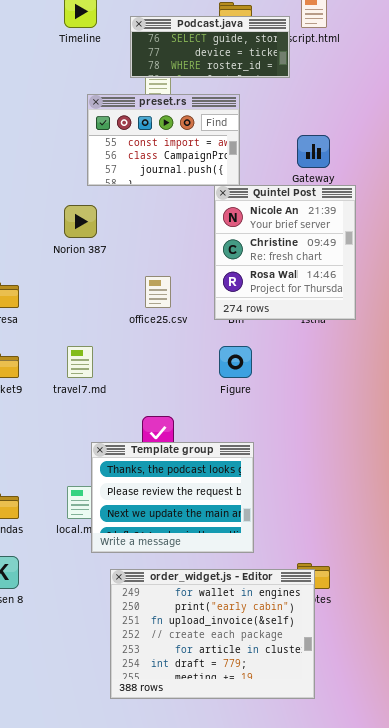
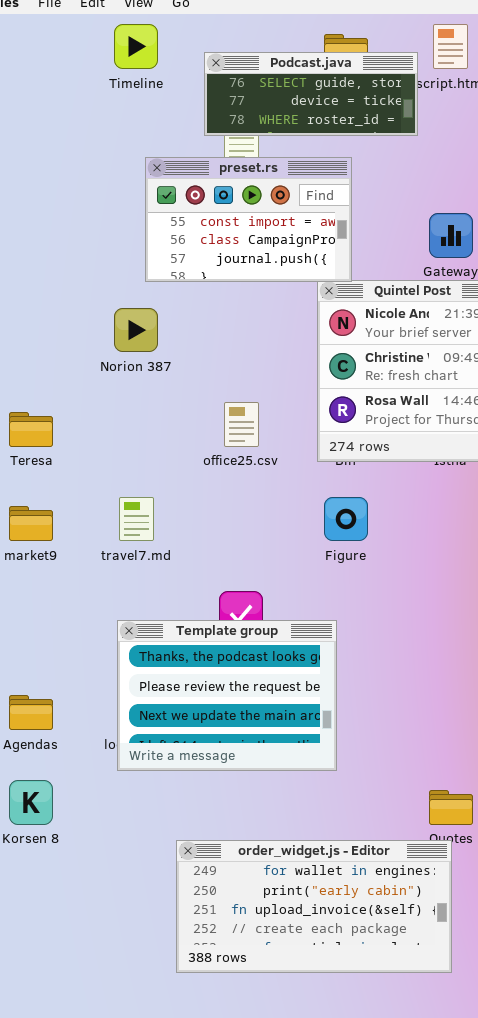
Template group: [91,442,254,553] -> [117,620,337,771], moved
order_widget.js - Editor: [110,569,315,699] -> [176,840,452,973], resized

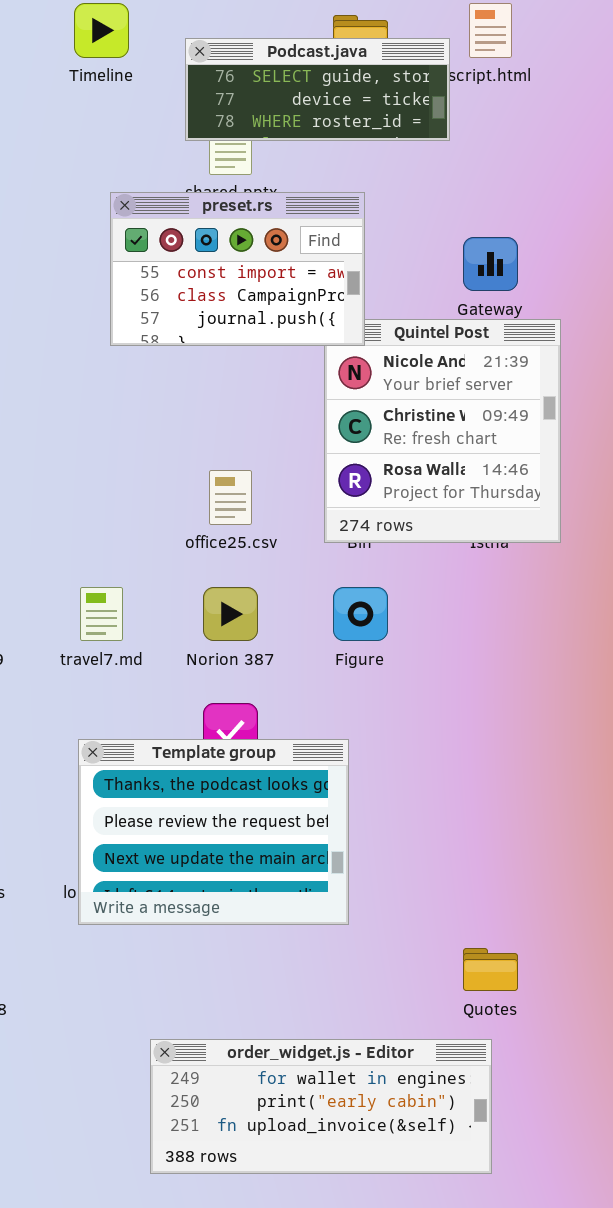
preset.rs: [145,157,352,282] -> [110,192,365,346], moved
Norion 387: [114,308,158,352] -> [203,587,258,641], moved
order_widget.js - Editor: [176,840,452,973] -> [150,1039,492,1174], resized

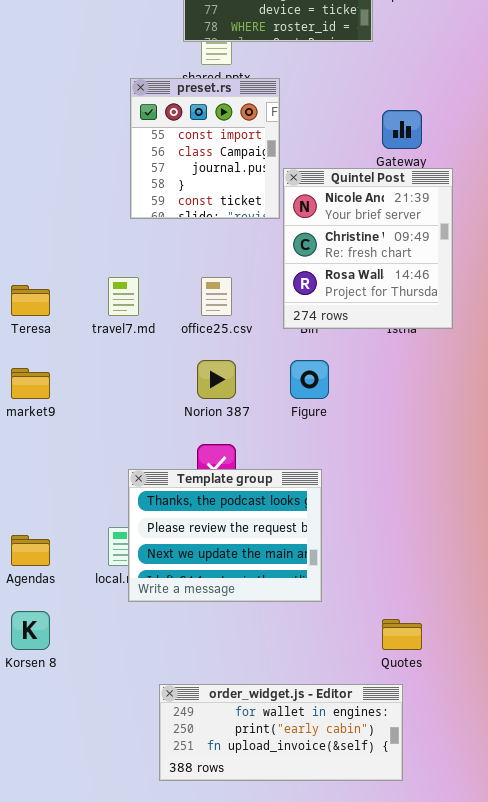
preset.rs: [110,192,365,346] -> [130,78,280,219], resized
travel7.md: [80,587,123,641] -> [108,277,139,316], moved
Template group: [78,739,349,925] -> [128,469,322,602], moved

